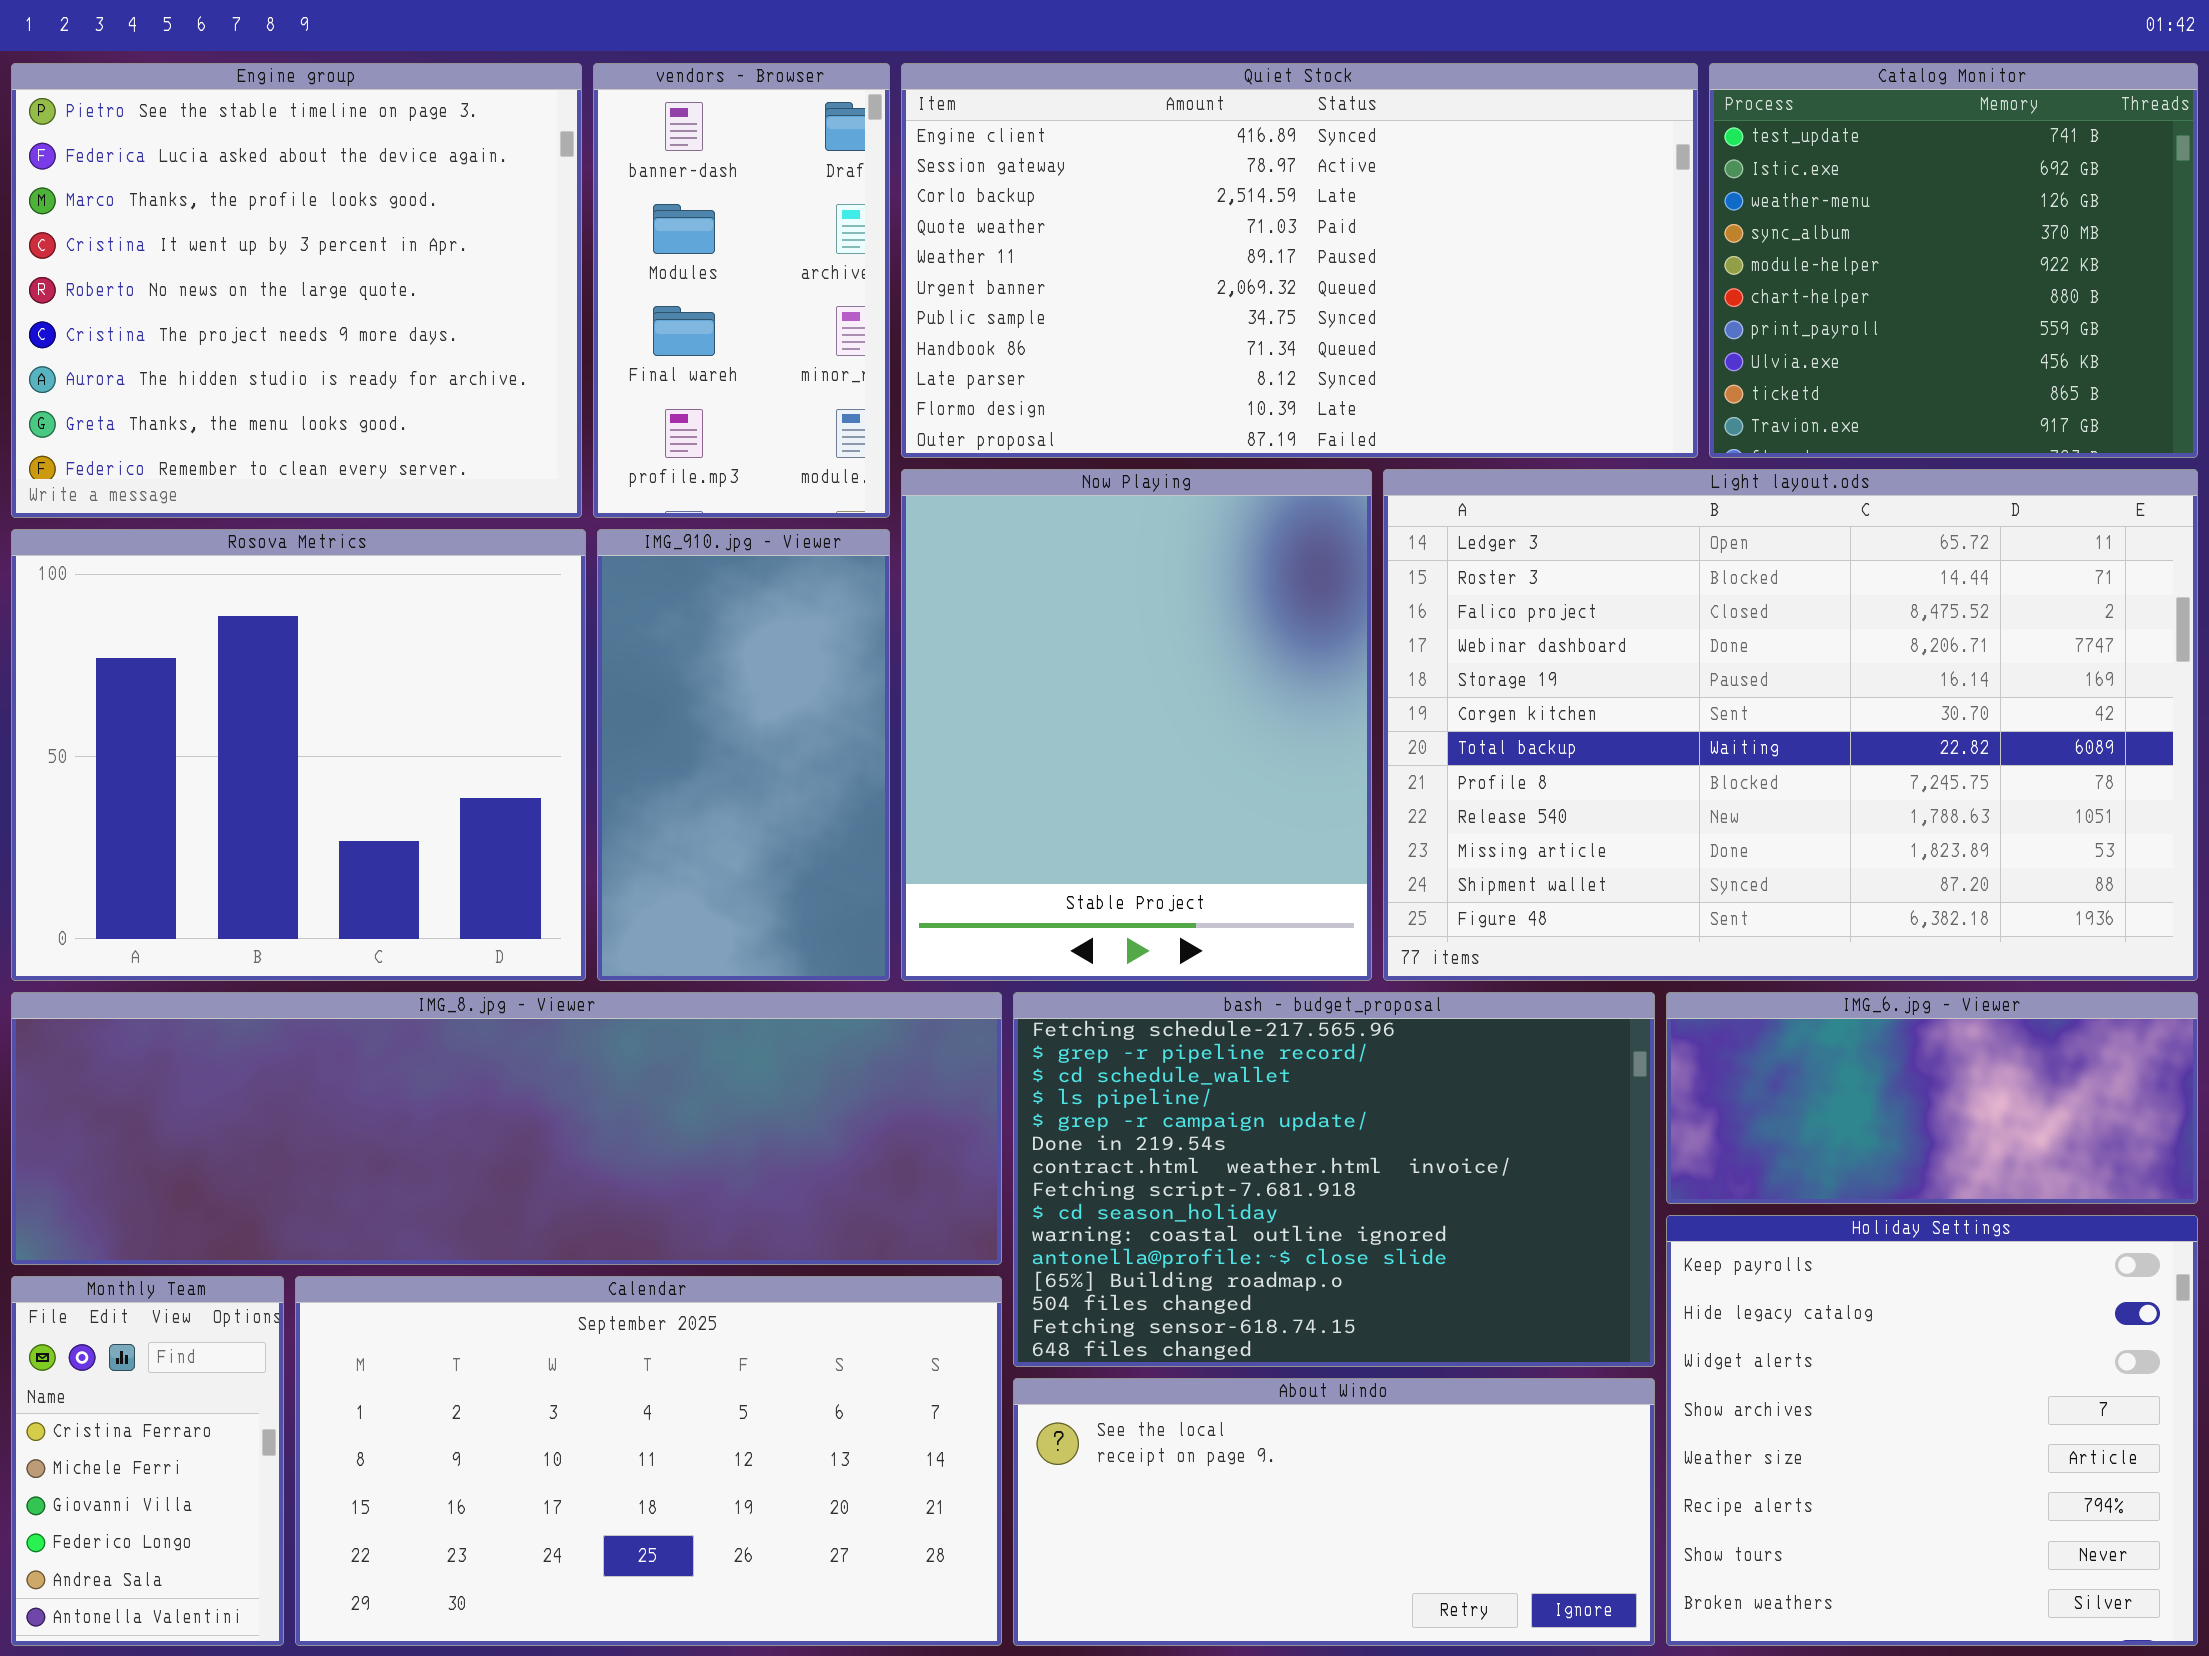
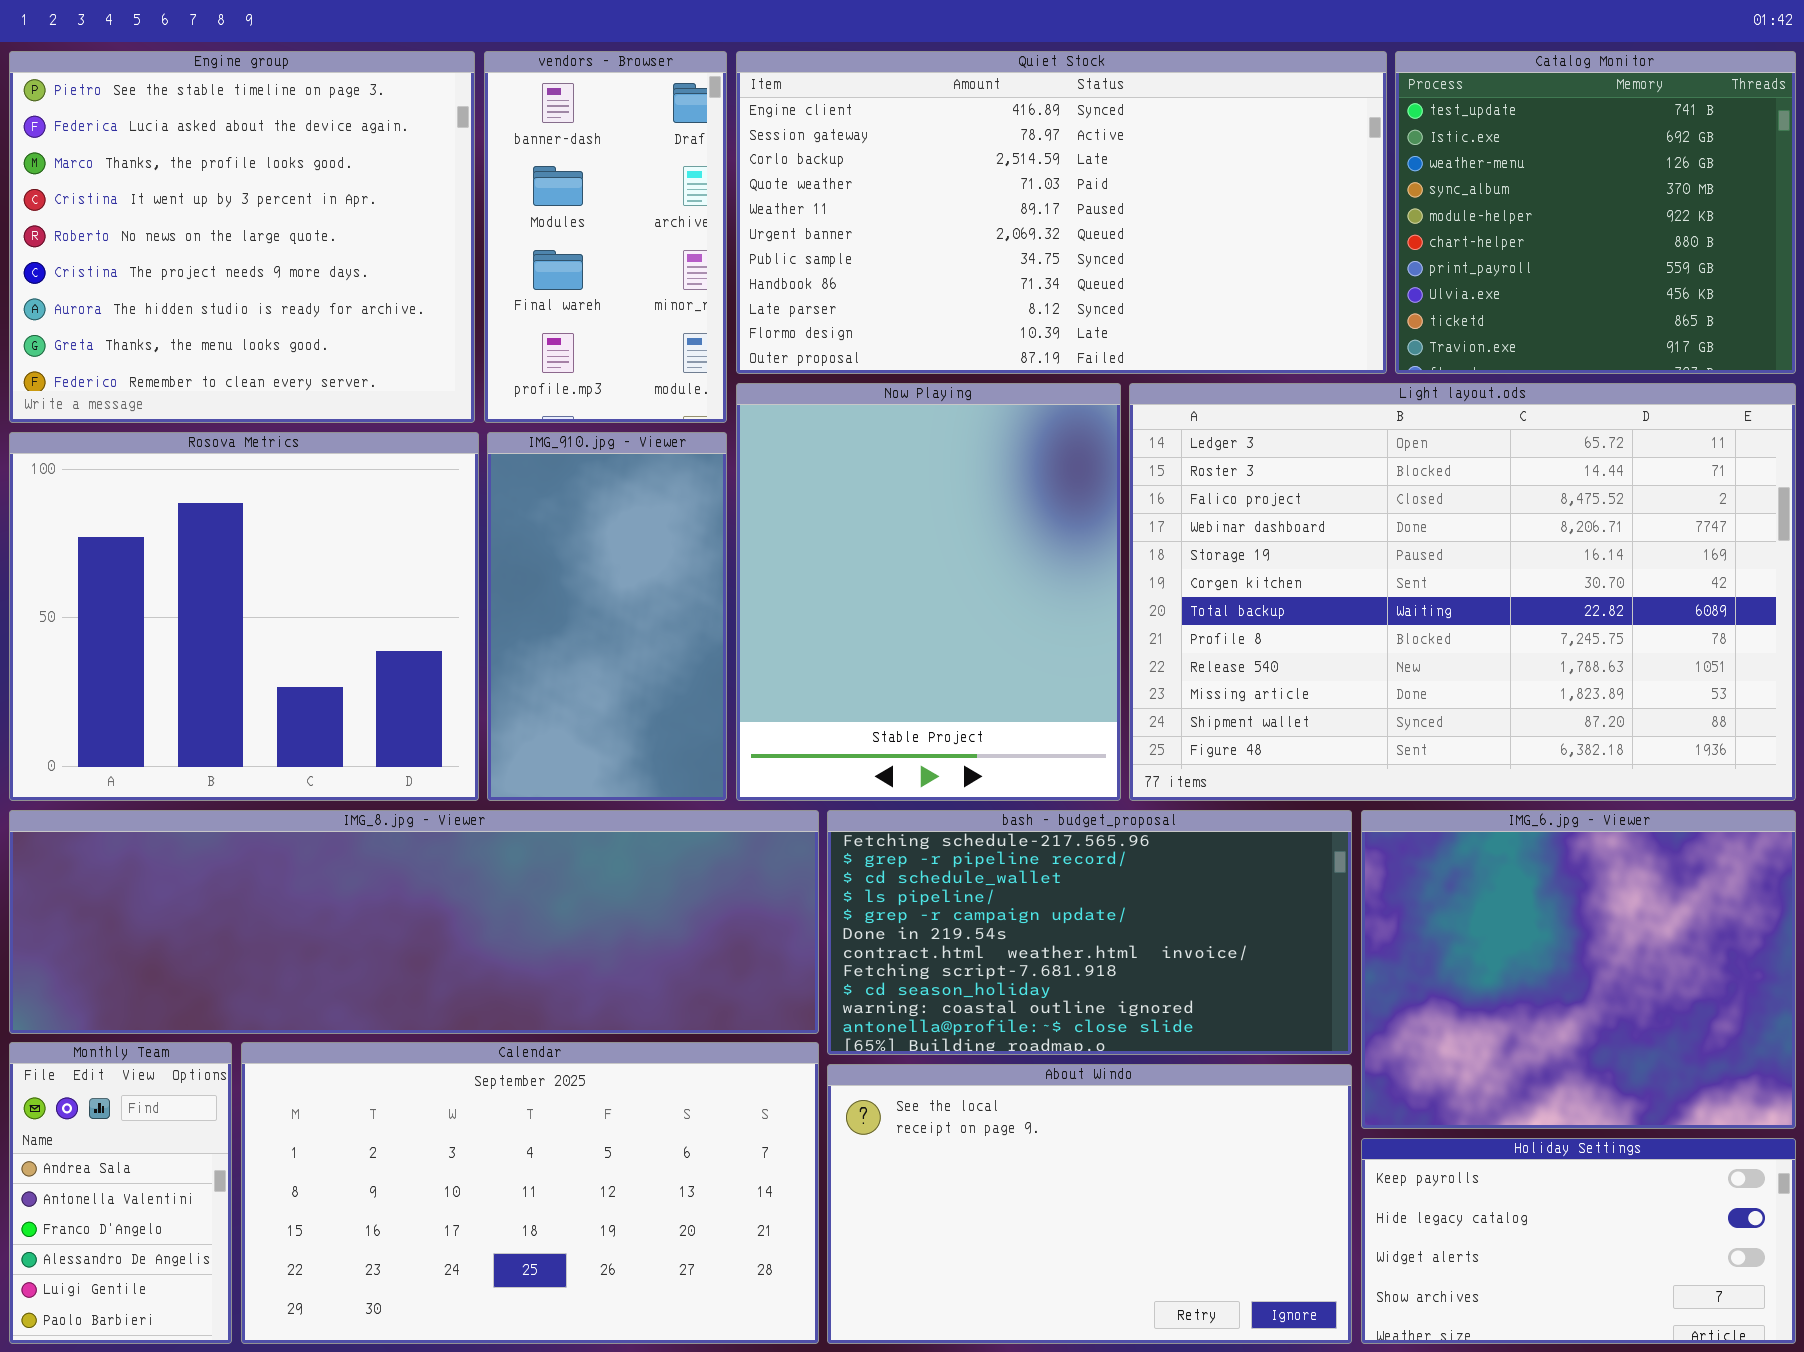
bash - budget_proposal: [1013,992,1655,1367] -> [827,810,1352,1055], resized
IMG_6.jpg - Viewer: [1666,992,2198,1204] -> [1361,810,1796,1129], resized
Holiday Settings: [1666,1215,2198,1646] -> [1361,1138,1796,1344], resized
Monthly Team: [11,1276,284,1646] -> [9,1042,232,1344], scrolled down 4 rows
About Windo: [1013,1378,1655,1646] -> [827,1064,1352,1344], resized

